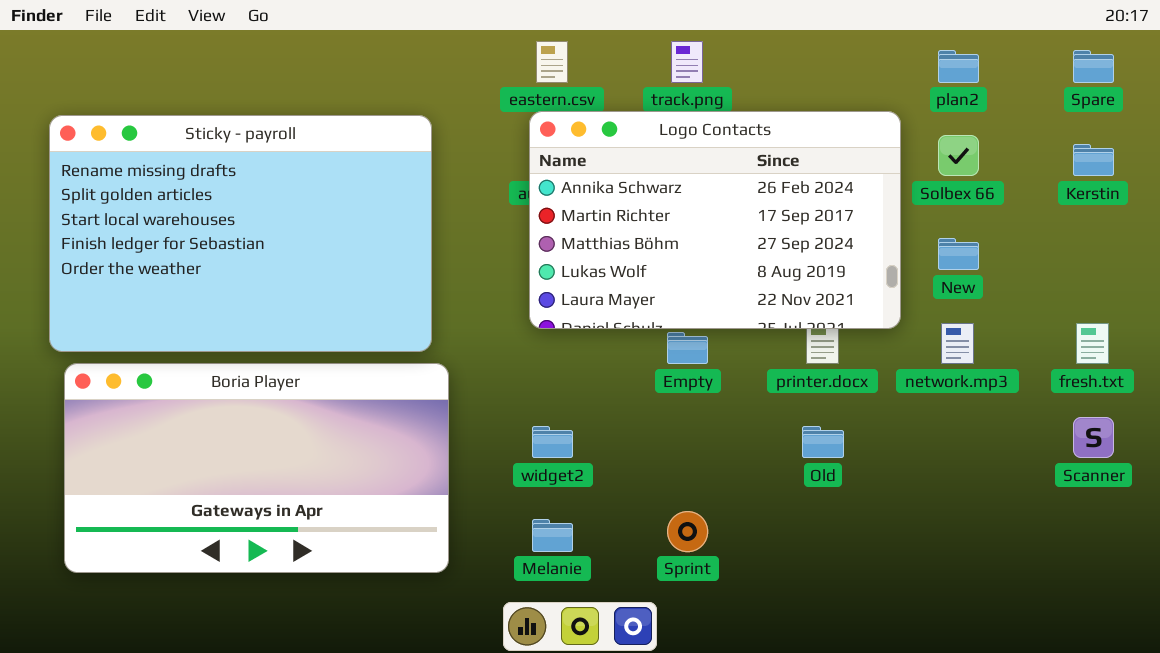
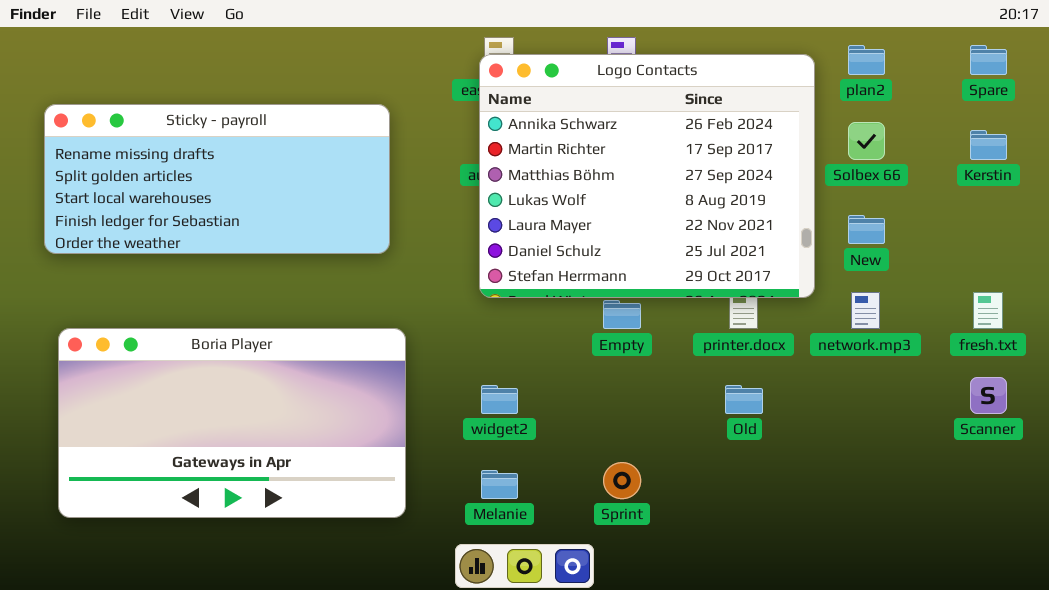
Logo Contacts: [529,111,901,329] -> [479,54,815,298], resized
Sticky - payroll: [49,115,432,352] -> [44,104,390,254], resized

